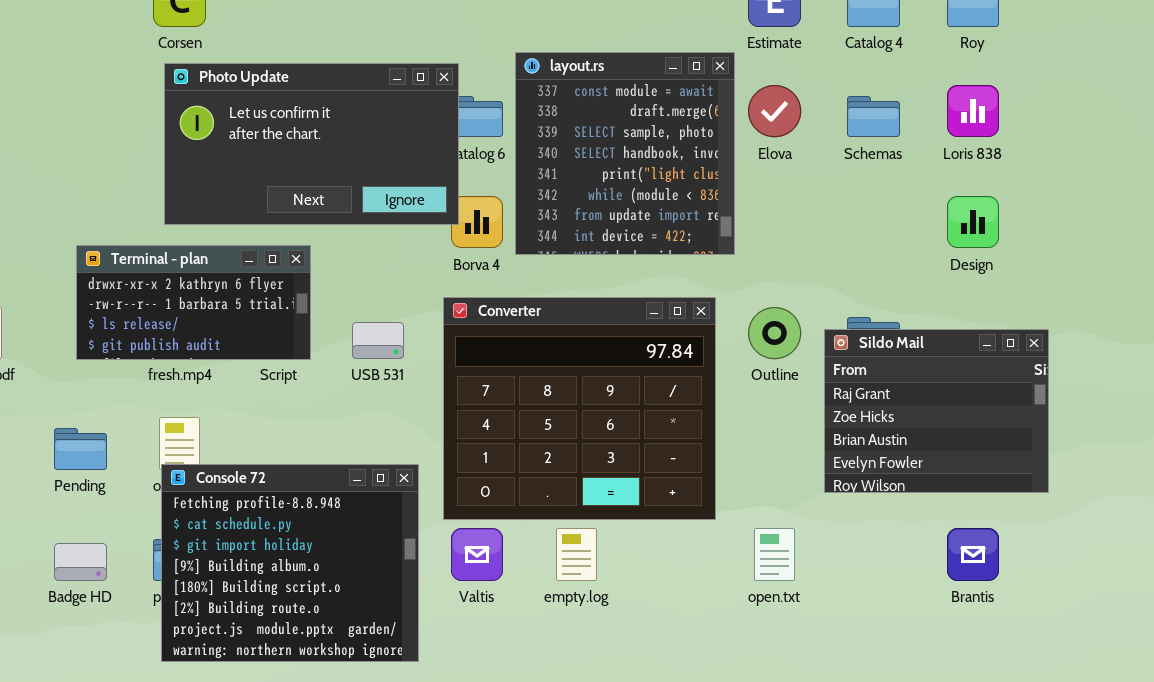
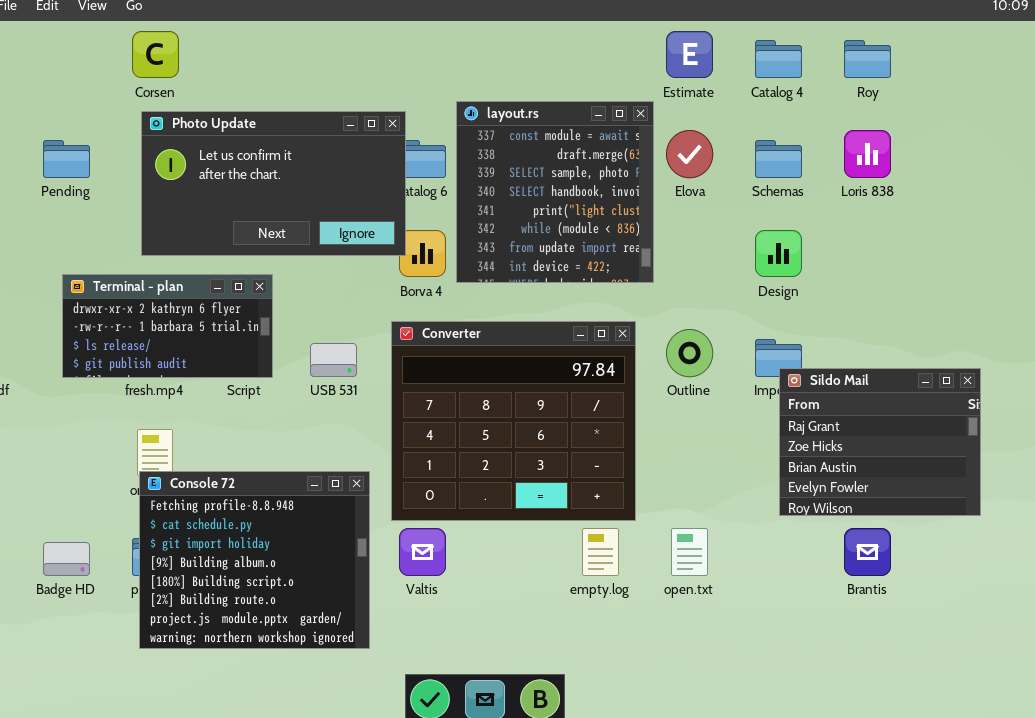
Design: [947,196,999,248] -> [755,230,802,277], moved
Sildo Mail: [824,329,1049,493] -> [779,368,981,516], moved
Pending: [54,428,107,470] -> [43,140,90,178], moved
empty.log: [556,528,597,581] -> [582,528,619,576], moved

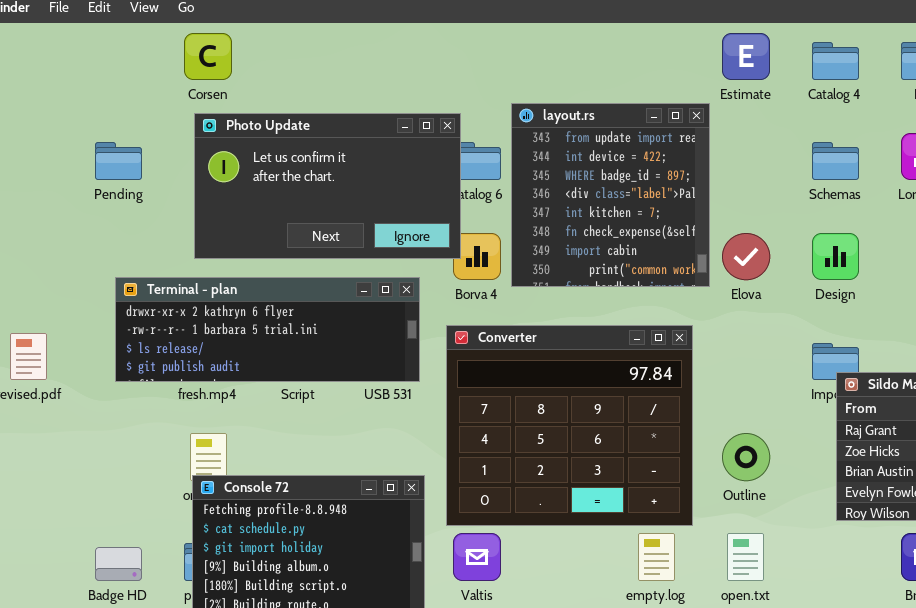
layout.rs: [456,101,654,283] -> [511,103,710,287], scrolled down 6 rows
Elova: [666,130,713,178] -> [722,233,770,280], moved
Terminal - plan: [62,274,273,378] -> [115,277,420,382], resized
Outline: [666,329,713,377] -> [722,433,770,481], moved

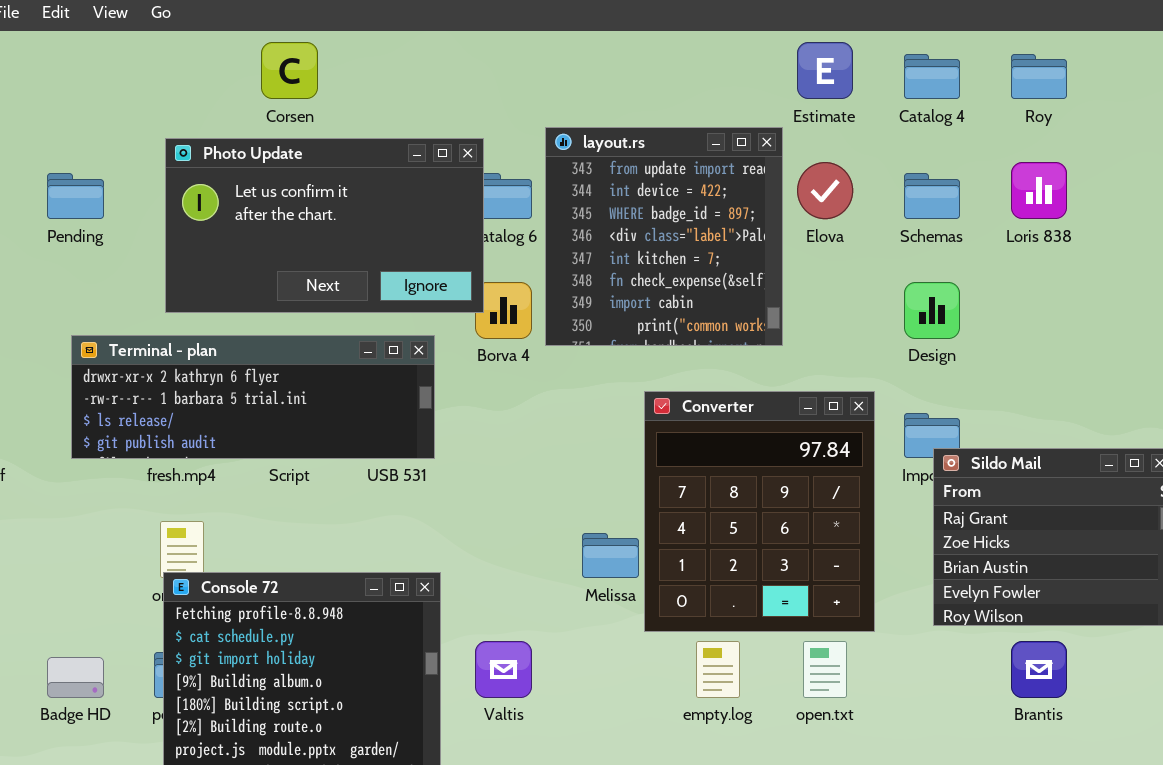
Corsen: [184,33,232,80] -> [261,42,318,99], moved
Elova: [722,233,770,280] -> [797,162,853,219], moved
Converter: [446,325,693,526] -> [644,391,875,632], moved, resized

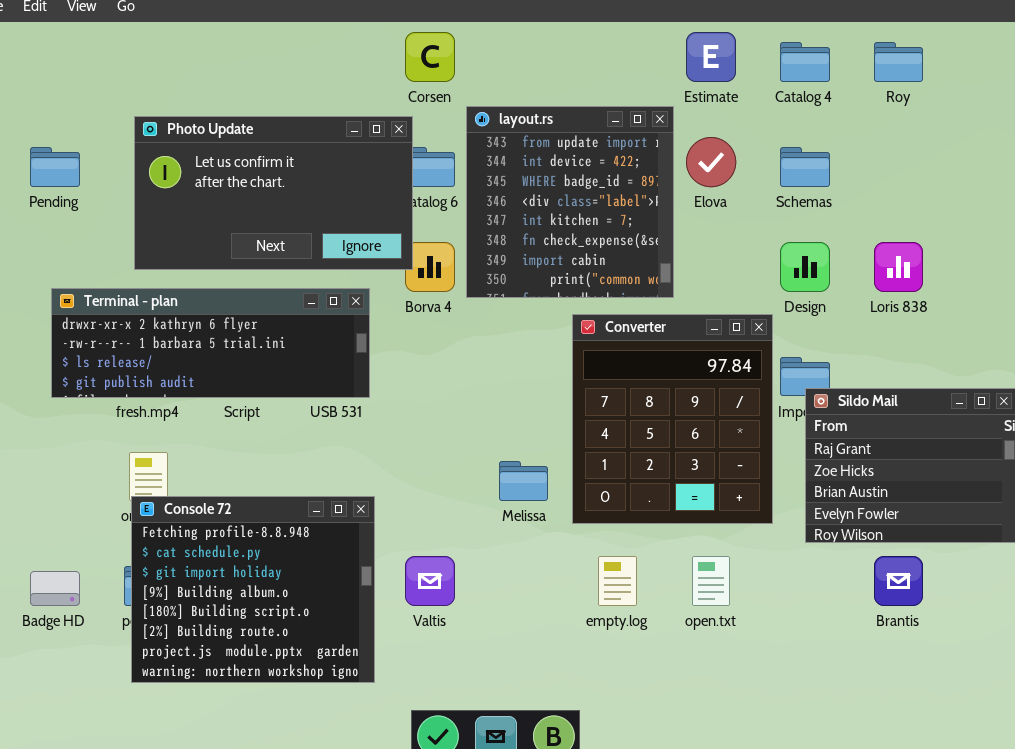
Corsen: [261,42,318,99] -> [405,32,455,82], moved
Loris 838: [1011,162,1067,219] -> [874,242,923,292], moved
Converter: [644,391,875,632] -> [572,314,773,524], moved

